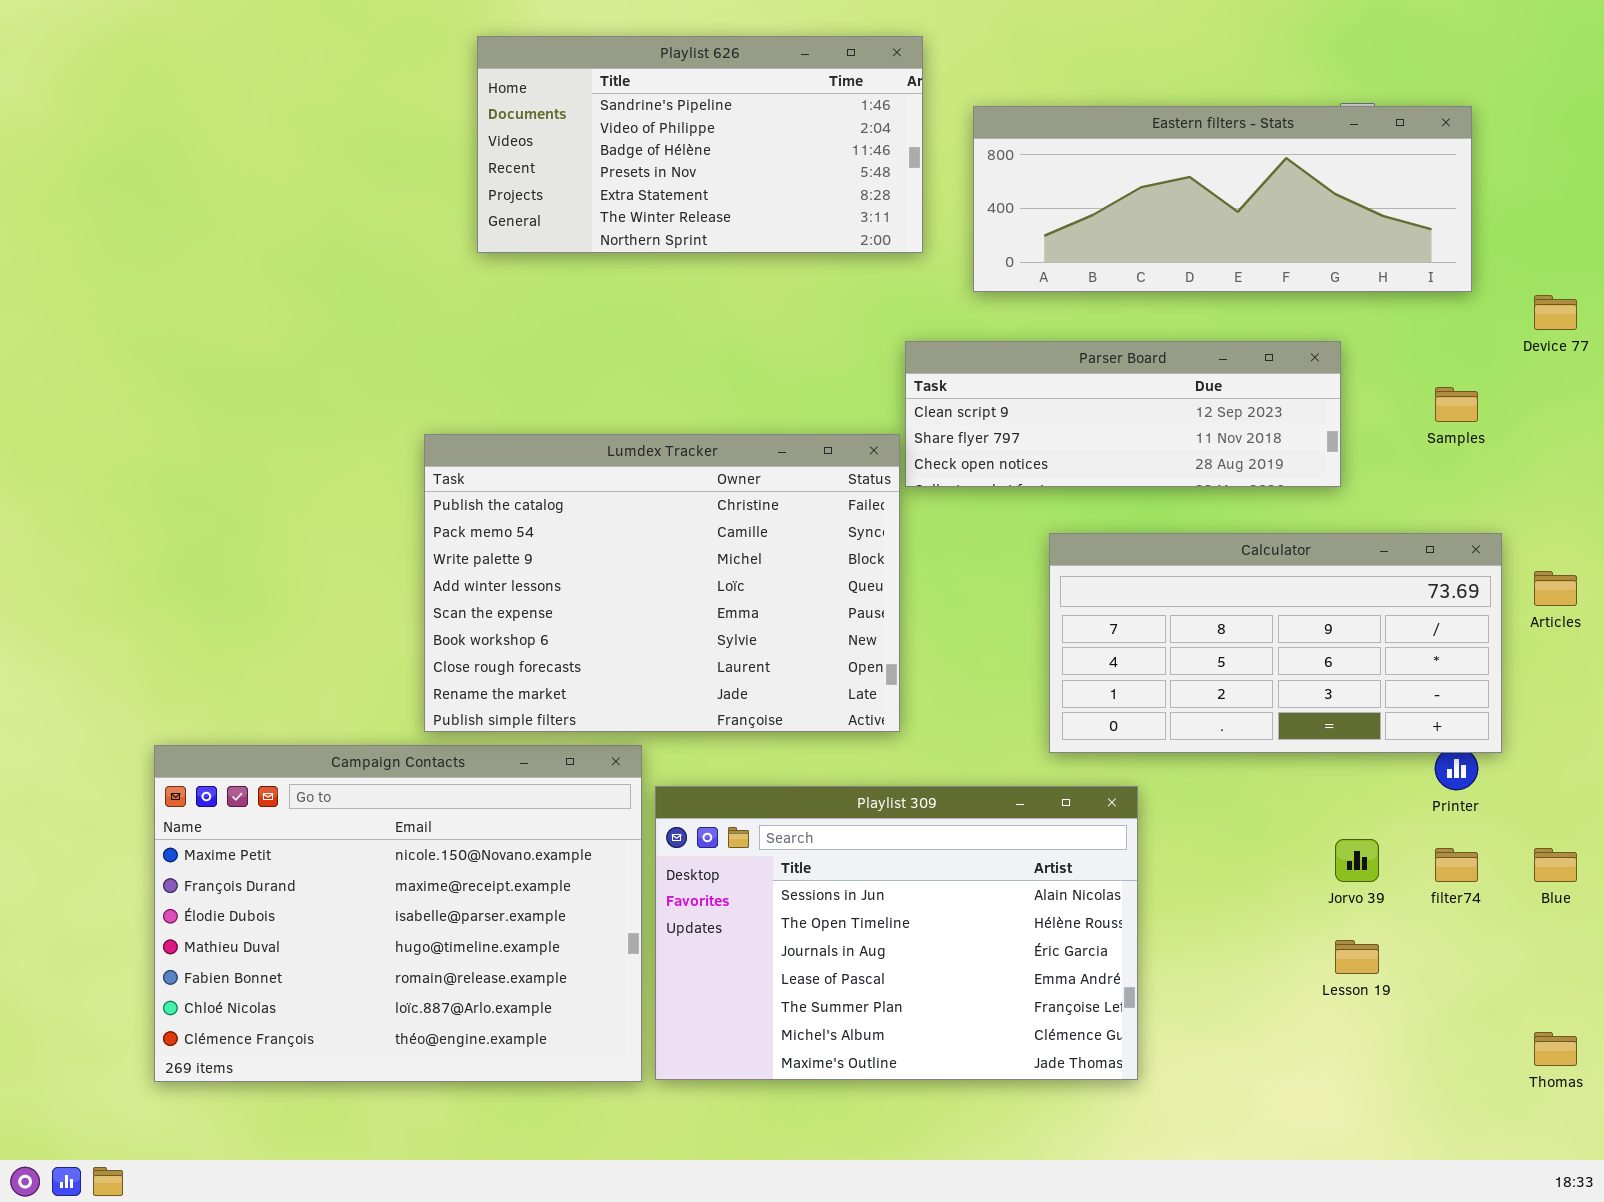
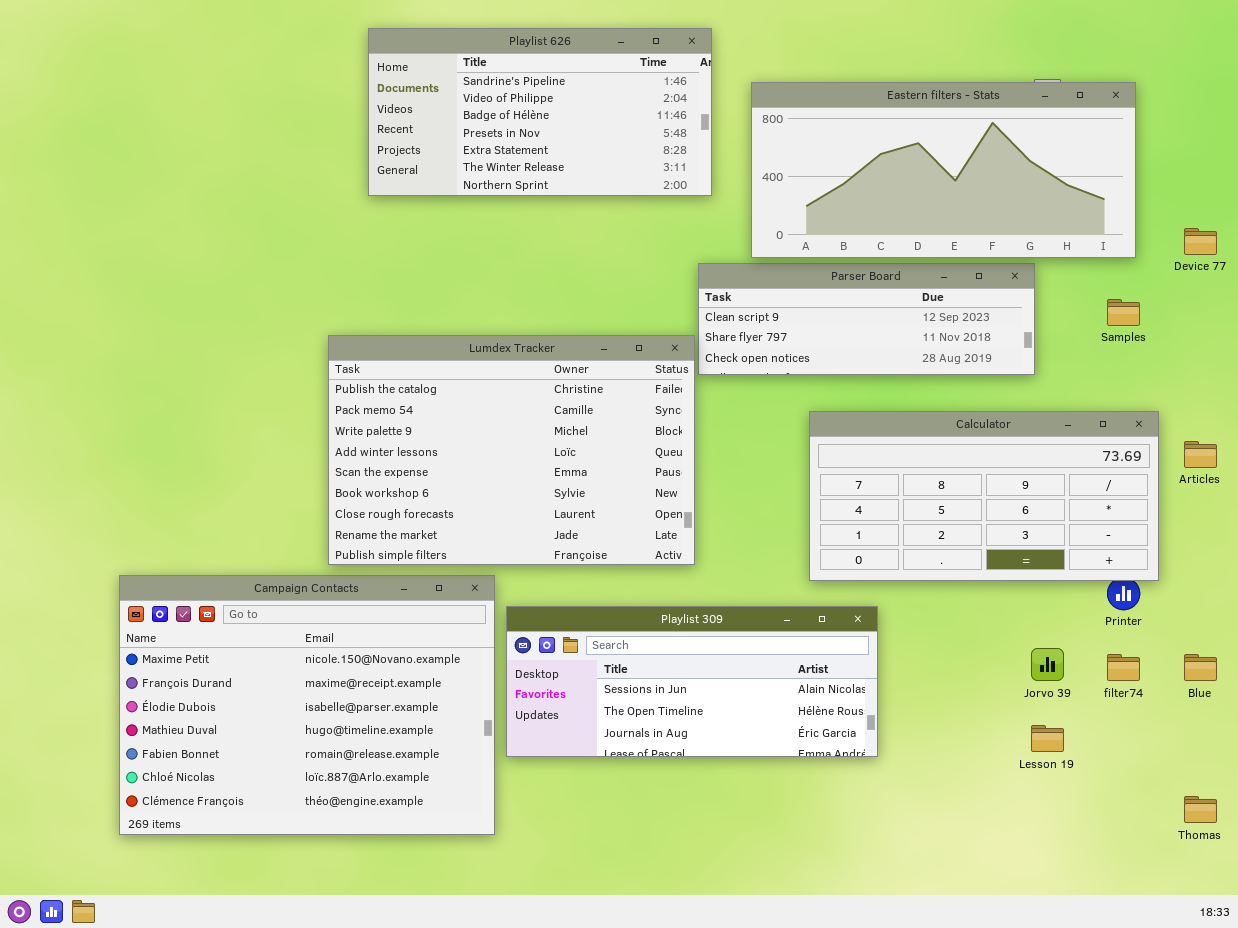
Eastern filters - Stats: [973,106,1472,292] -> [751,82,1136,258], resized
Playlist 309: [655,786,1138,1080] -> [506,606,878,757], resized

